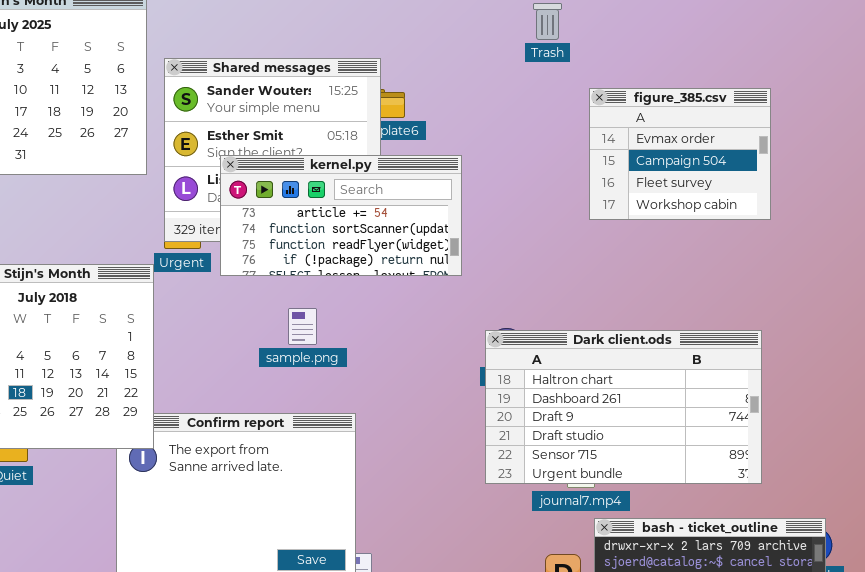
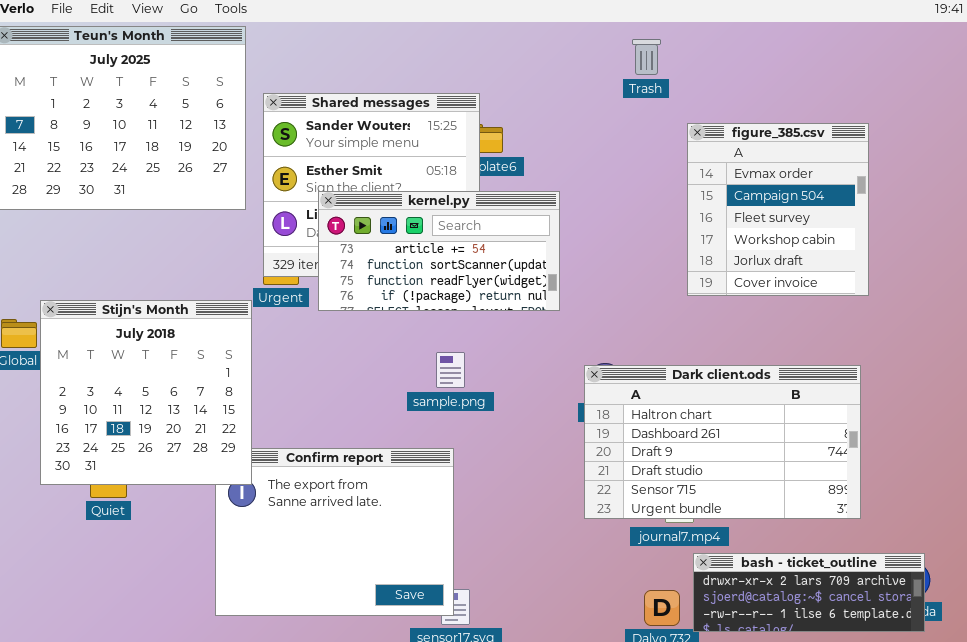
figure_385.csv: [589,88,771,220] -> [687,123,869,296], resized
sample.png: [288,308,317,345] -> [436,352,465,388], moved

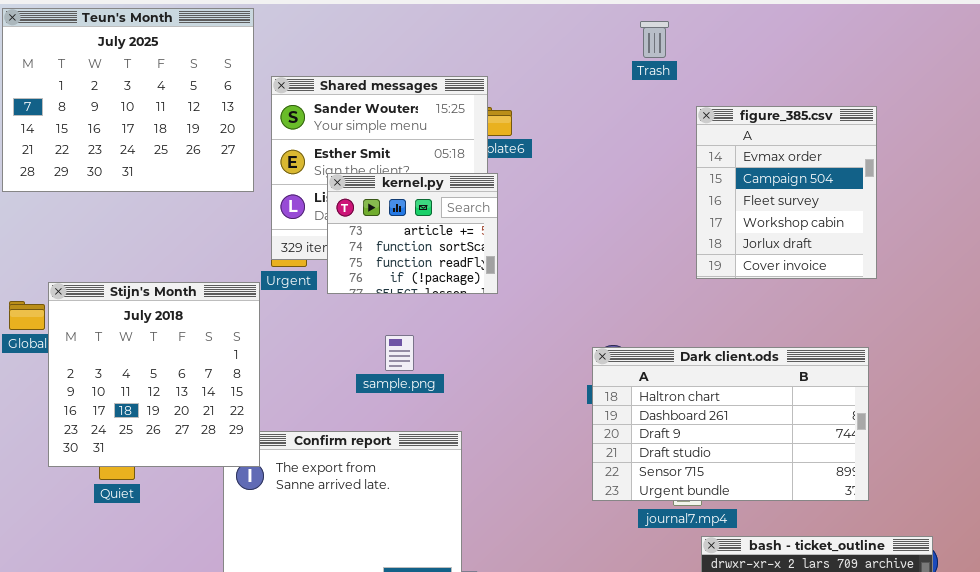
kernel.py: [318,191,560,311] -> [327,173,498,294], resized
sample.png: [436,352,465,388] -> [385,335,414,371], moved

